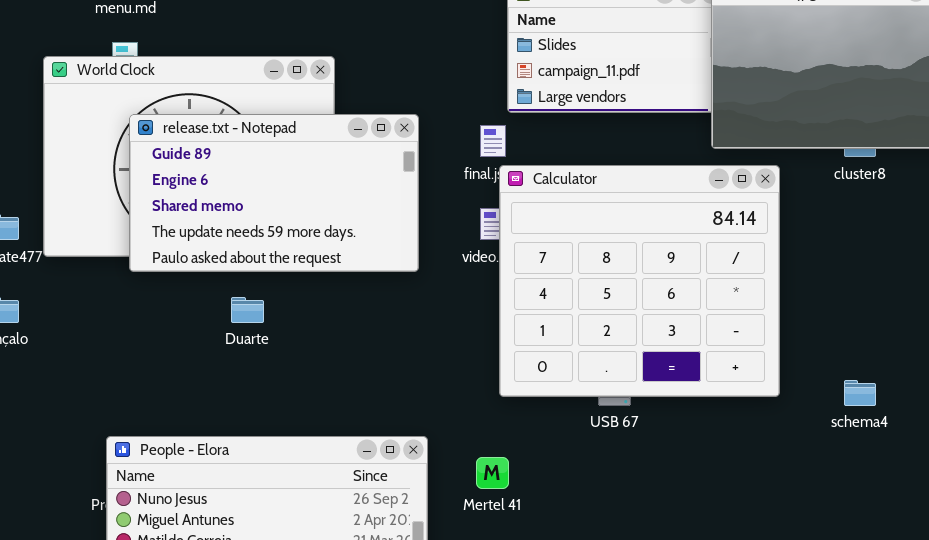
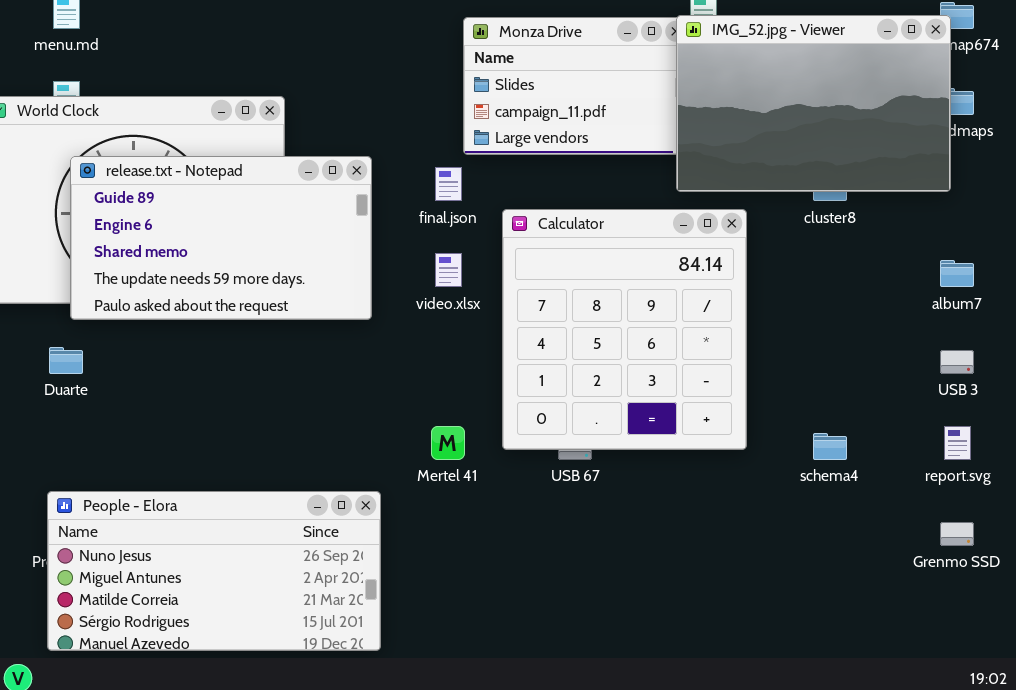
Calculator: [499,165,780,397] -> [502,209,747,450], resized
Duarte: [231,297,264,323] -> [49,347,83,374], moved
Mertel 41: [476,457,509,489] -> [431,426,465,460], moved

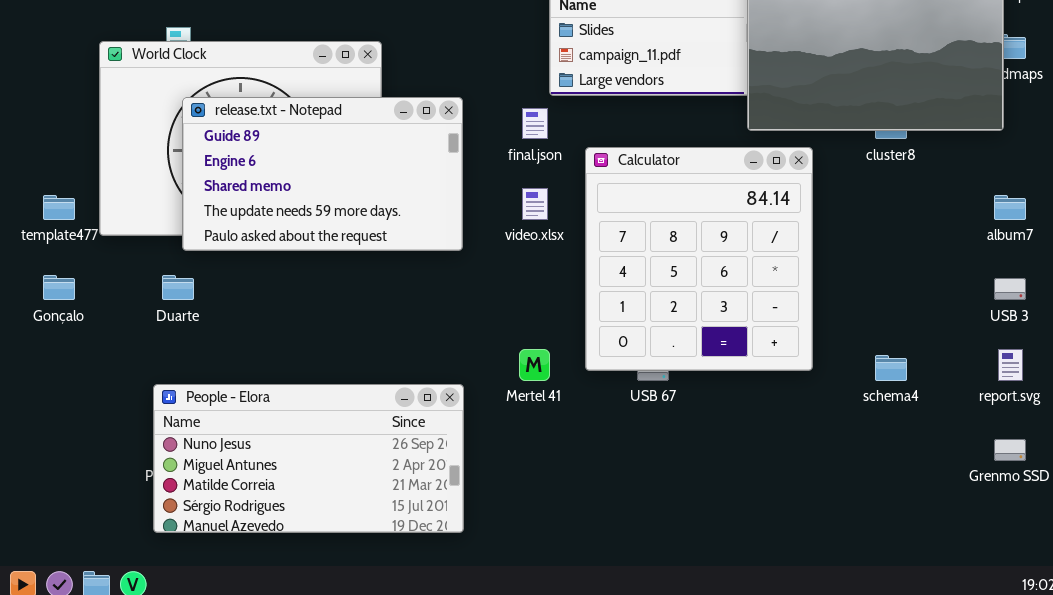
People - Elora: [47,491,381,651] -> [153,384,464,533], moved

